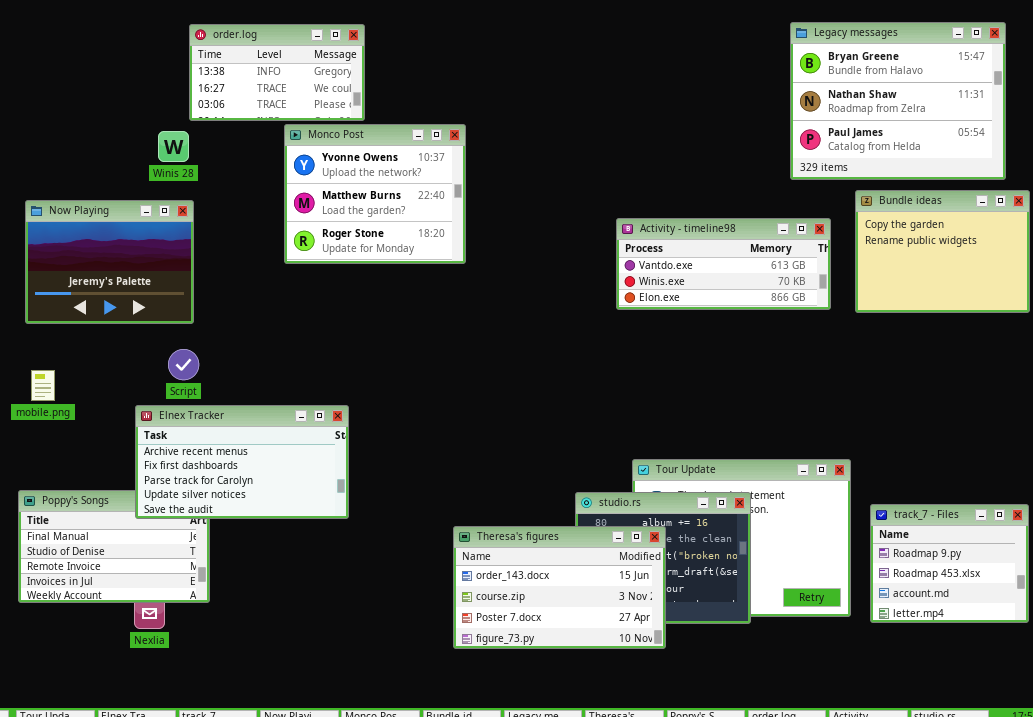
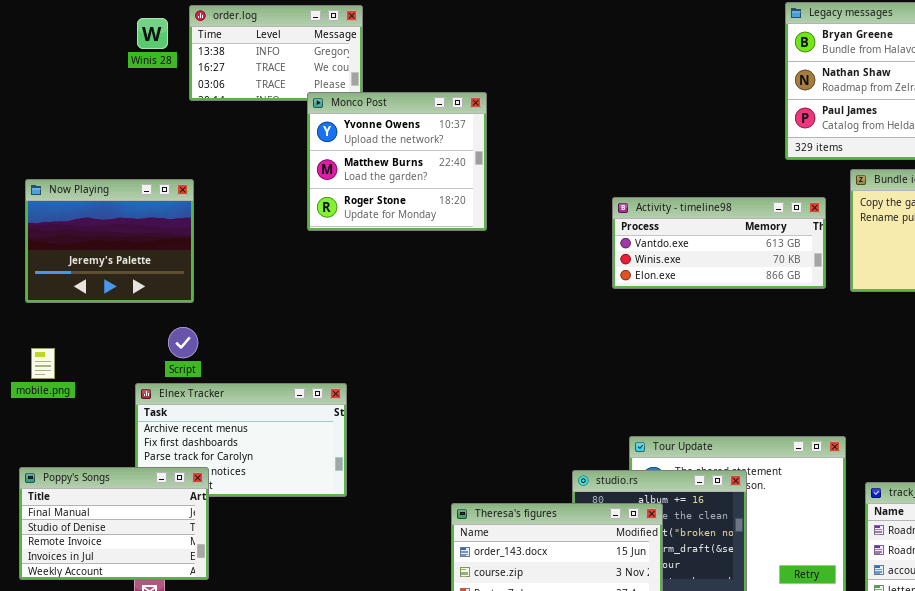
Monco Post: [284,124,466,264] -> [307,92,487,231], moved
Winis 28: [158,131,189,162] -> [137,18,168,49], moved
Poppy's Songs: [18,490,210,603] -> [19,467,209,580], raised

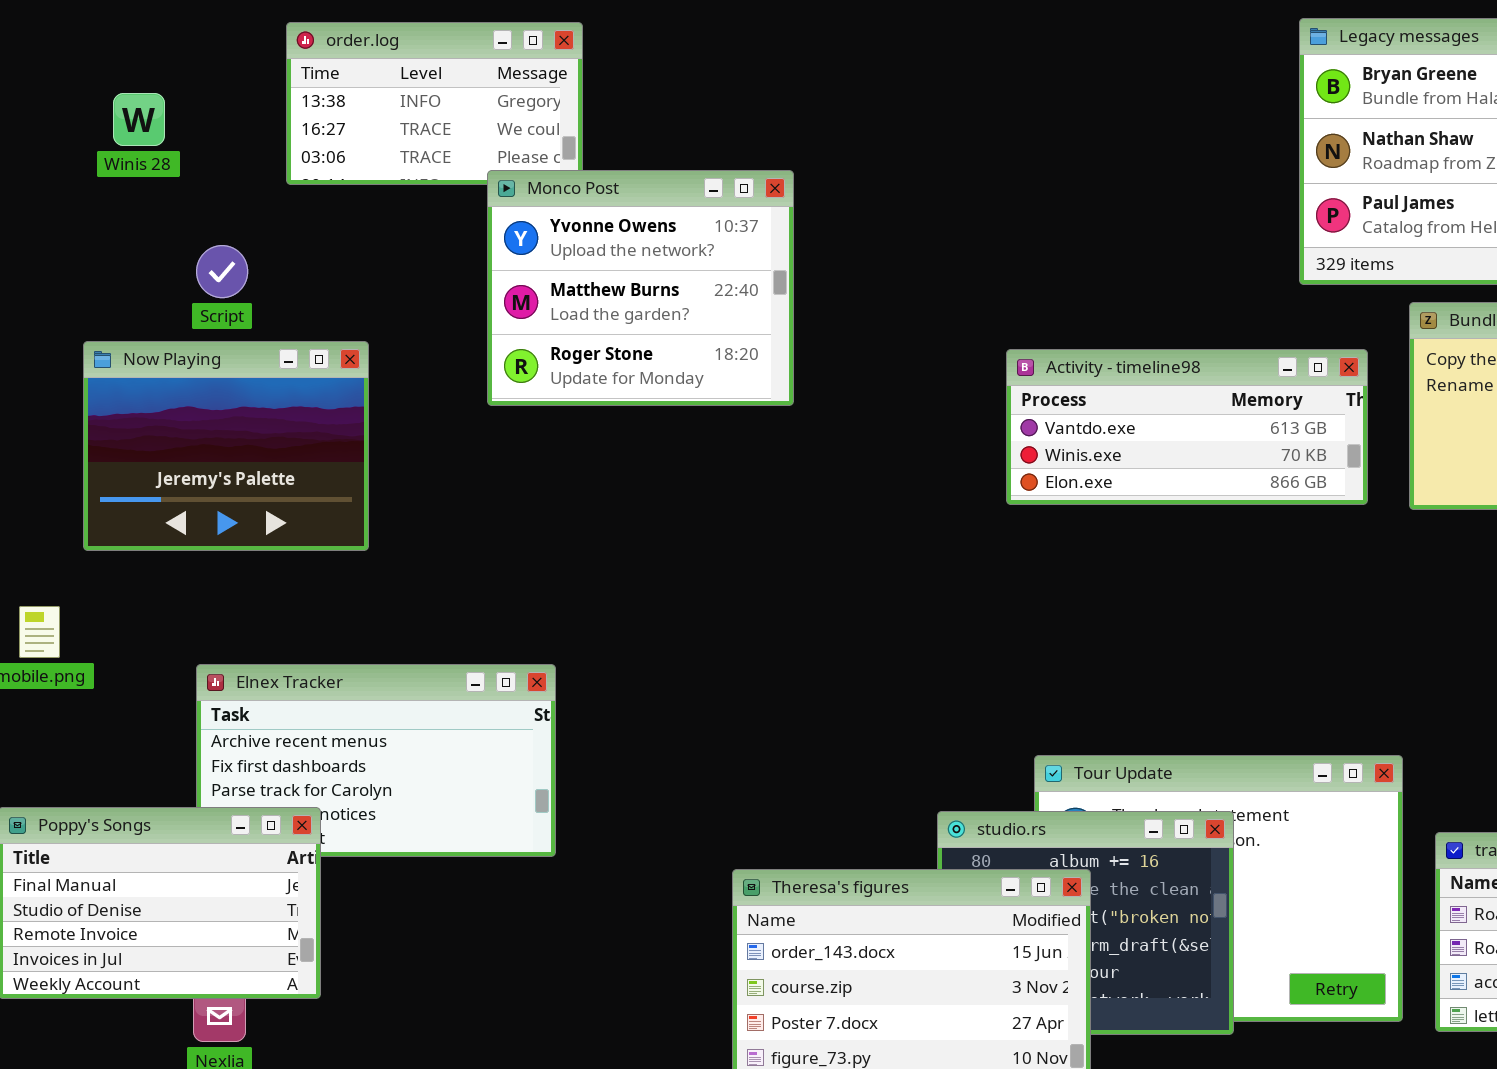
Winis 28: [137,18,168,49] -> [113,93,165,146], moved
Now Playing: [25,179,194,303] -> [83,341,369,551], moved
Script: [168,327,198,358] -> [196,245,248,298], moved

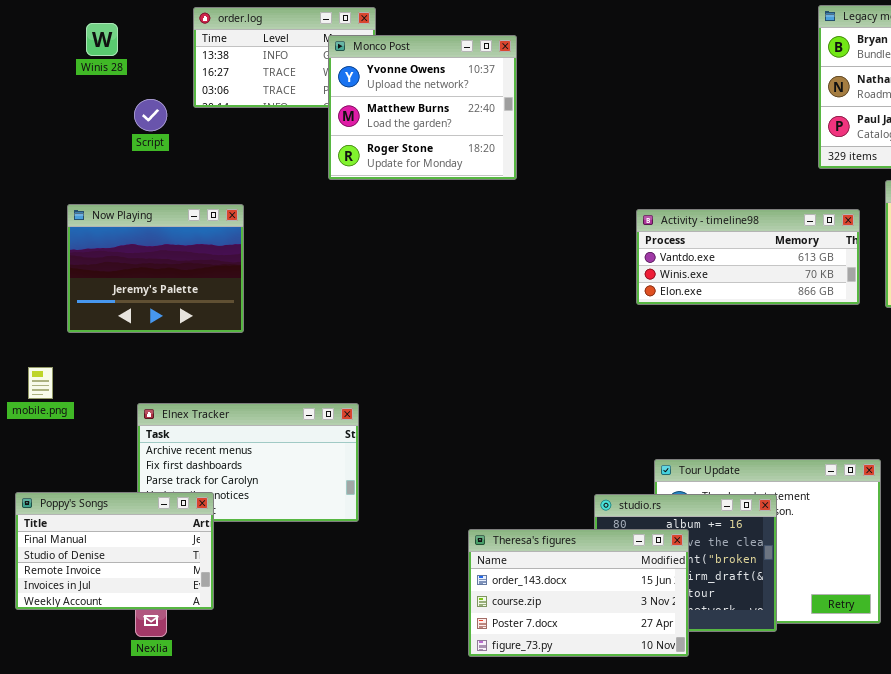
Winis 28: [113,93,165,146] -> [86,23,118,56], moved
Monco Post: [487,170,794,406] -> [328,35,517,180], moved
Script: [196,245,248,298] -> [134,99,167,131], moved

